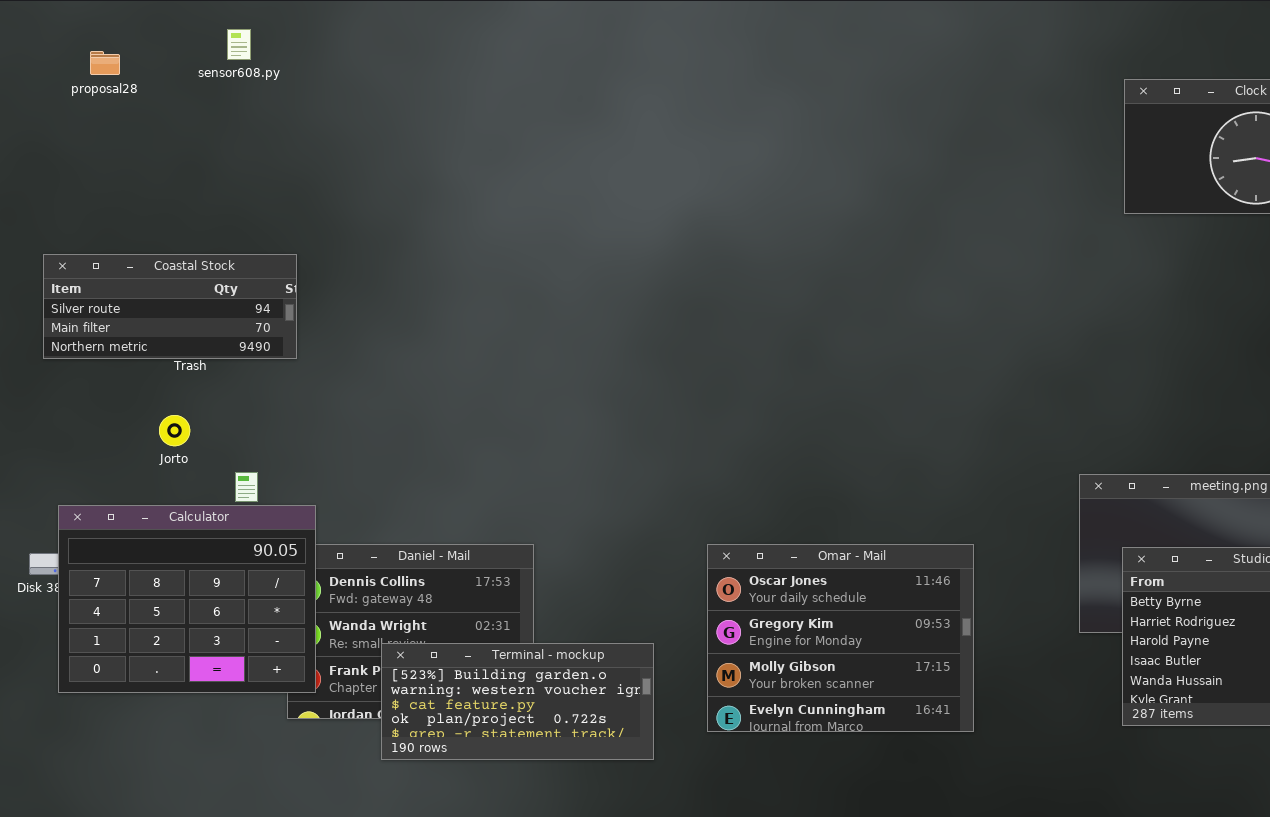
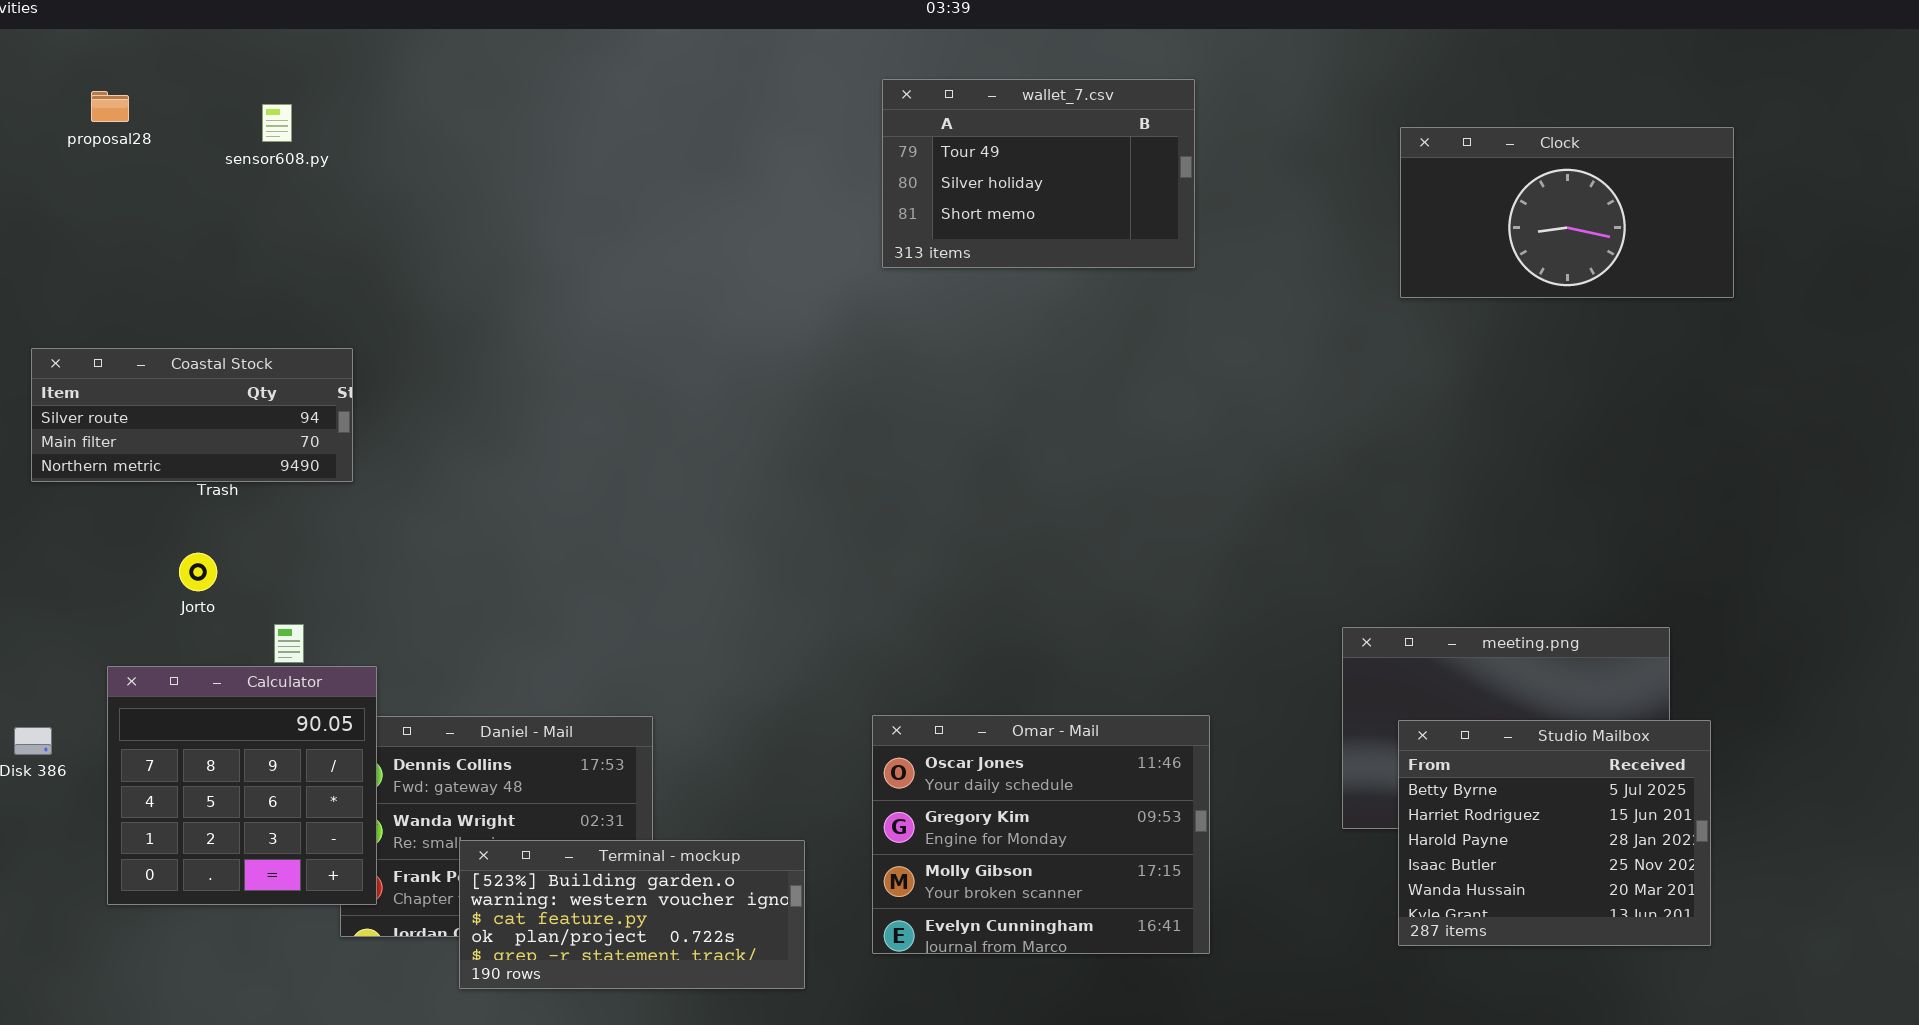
sensor608.py: [227,29,251,60] -> [262,104,292,142], moved
wallet_7.csv: none -> [882,79,1195,268], opened
Calculator: [58,505,316,693] -> [107,666,377,905], resized

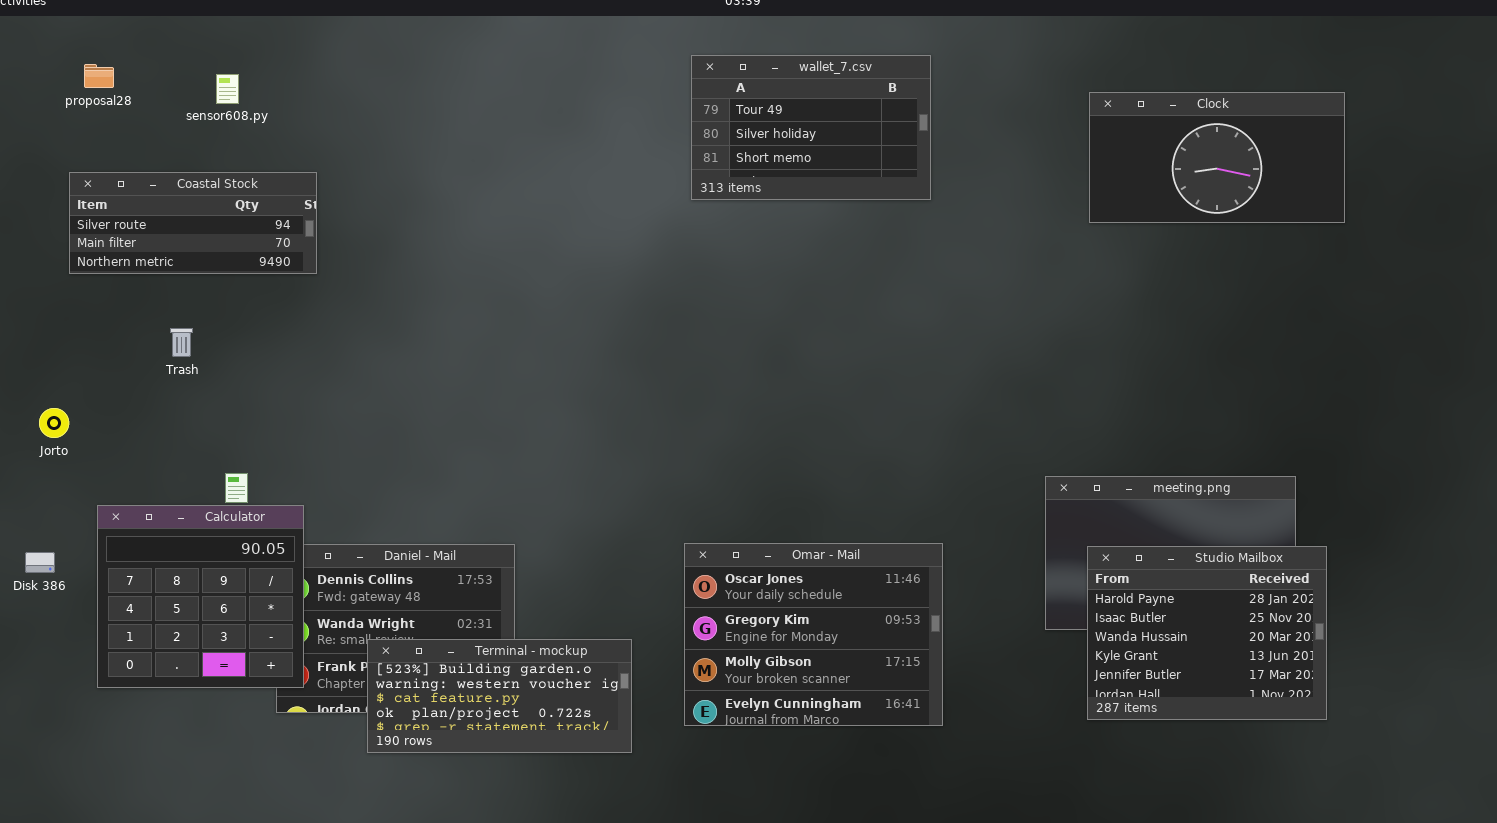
Coastal Stock: [31,348,353,482] -> [69,172,317,274], moved
Jorto: [179,553,217,591] -> [39,408,69,438], moved
Studio Mailbox: [1398,720,1711,946] -> [1087,546,1327,720], scrolled down 2 rows

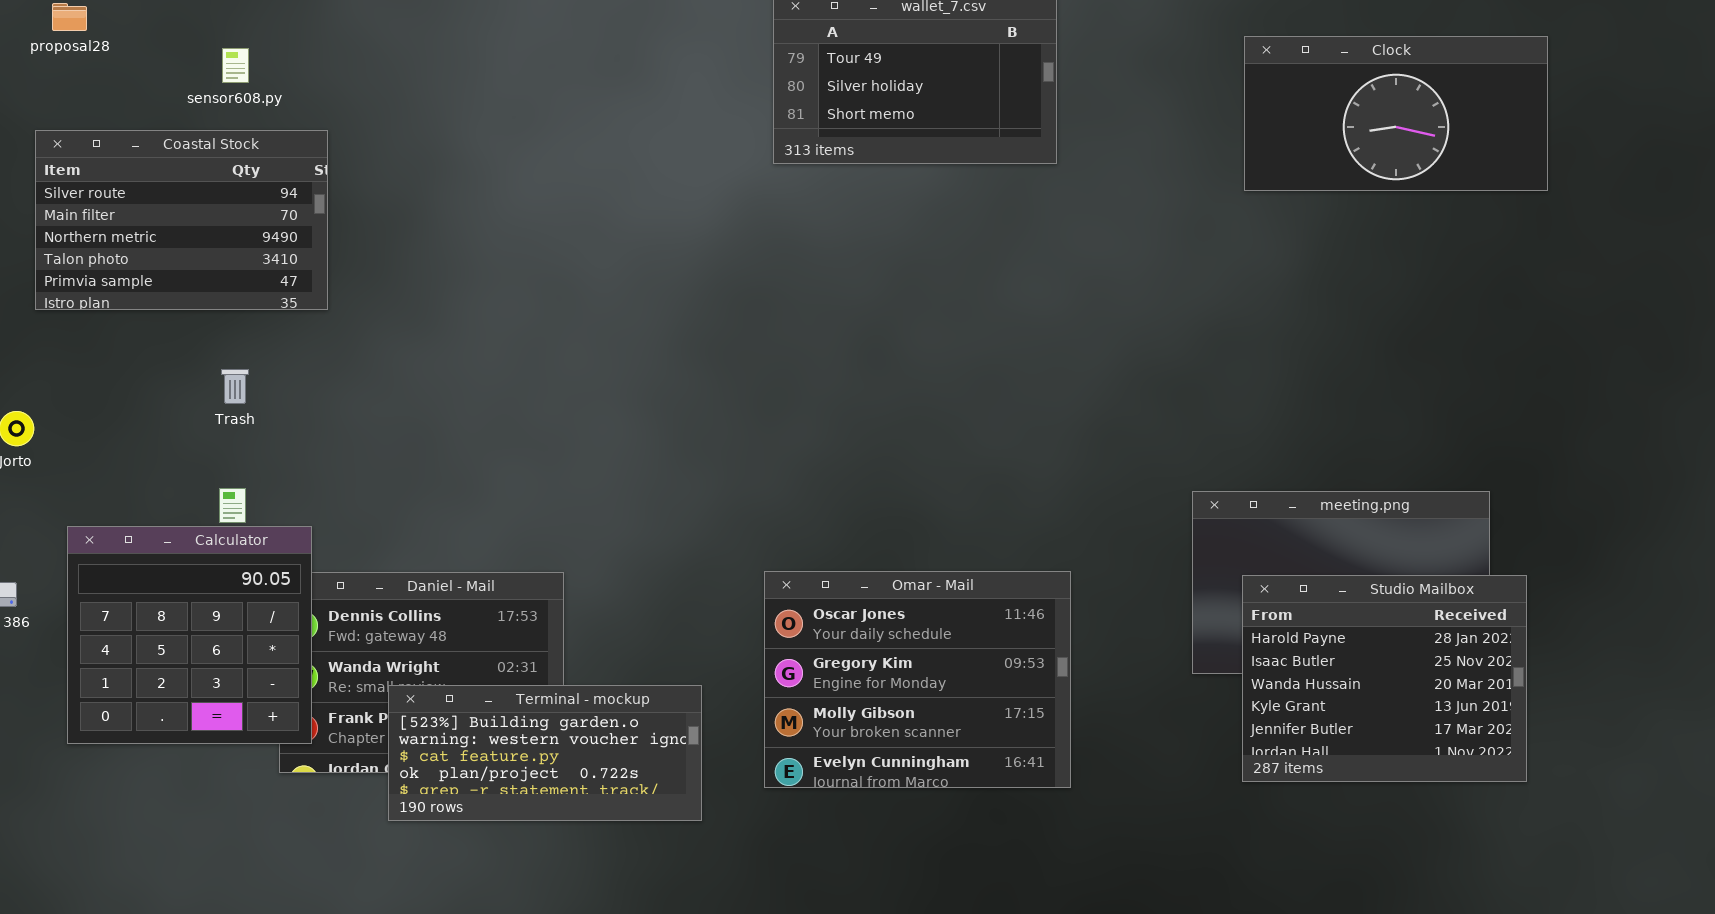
sensor608.py: [216,74,239,104] -> [222,48,249,83], moved
Coastal Stock: [69,172,317,274] -> [35,130,328,310], resized
Trash: [170,328,193,357] -> [221,369,249,404], moved

